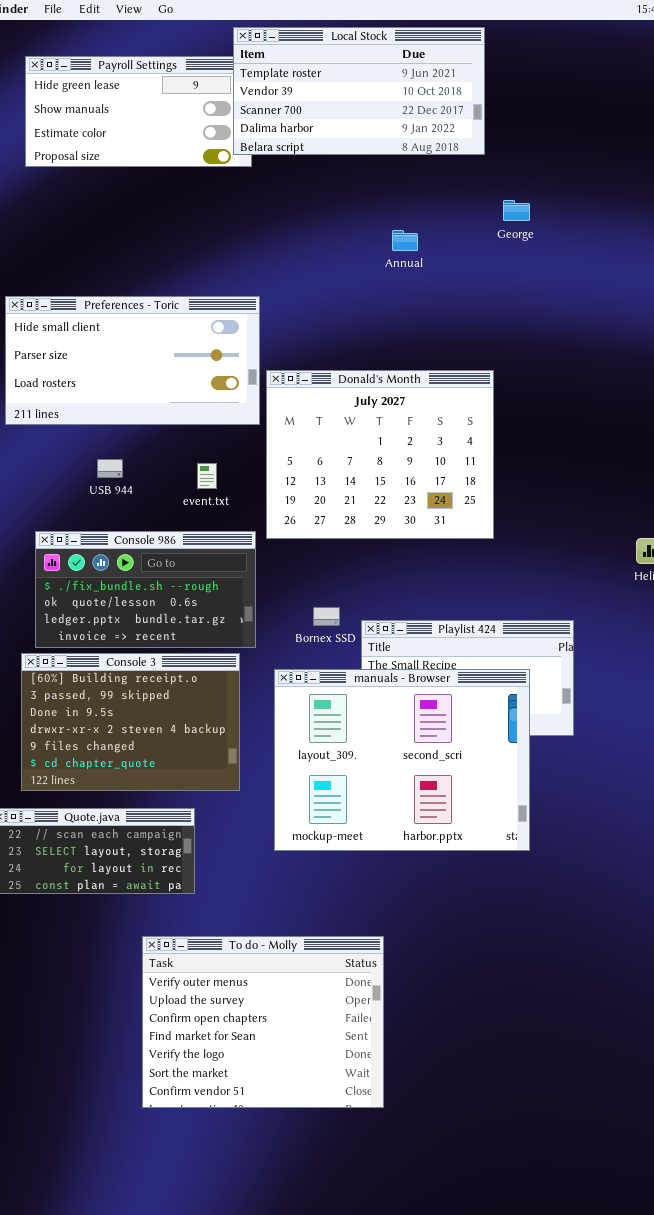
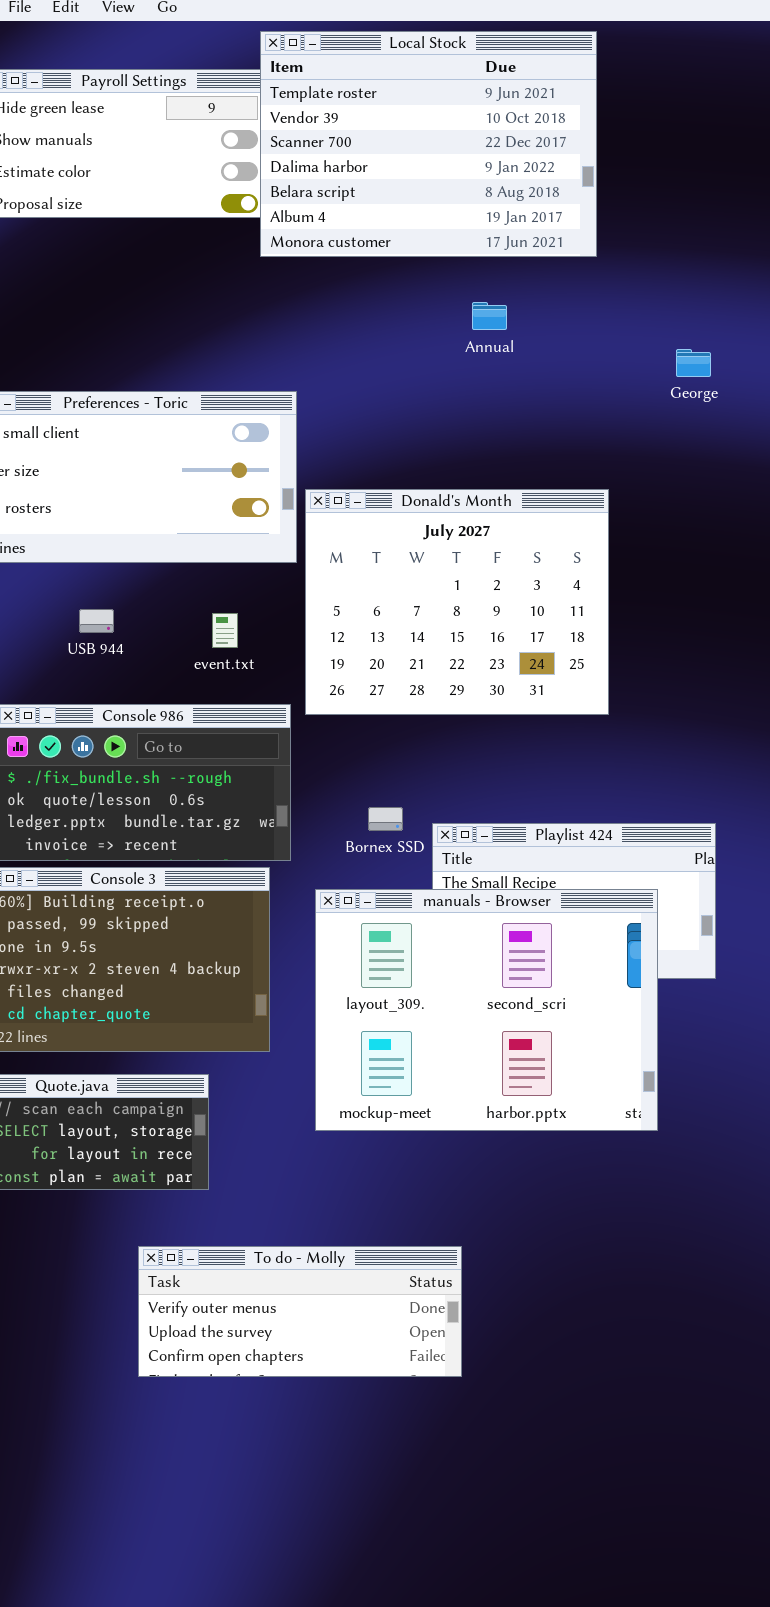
Local Stock: [233,27,485,155] -> [260,31,597,257], resized
George: [503,200,530,221] -> [676,349,711,377], moved
To do - Molly: [142,936,384,1108] -> [138,1246,462,1377], resized

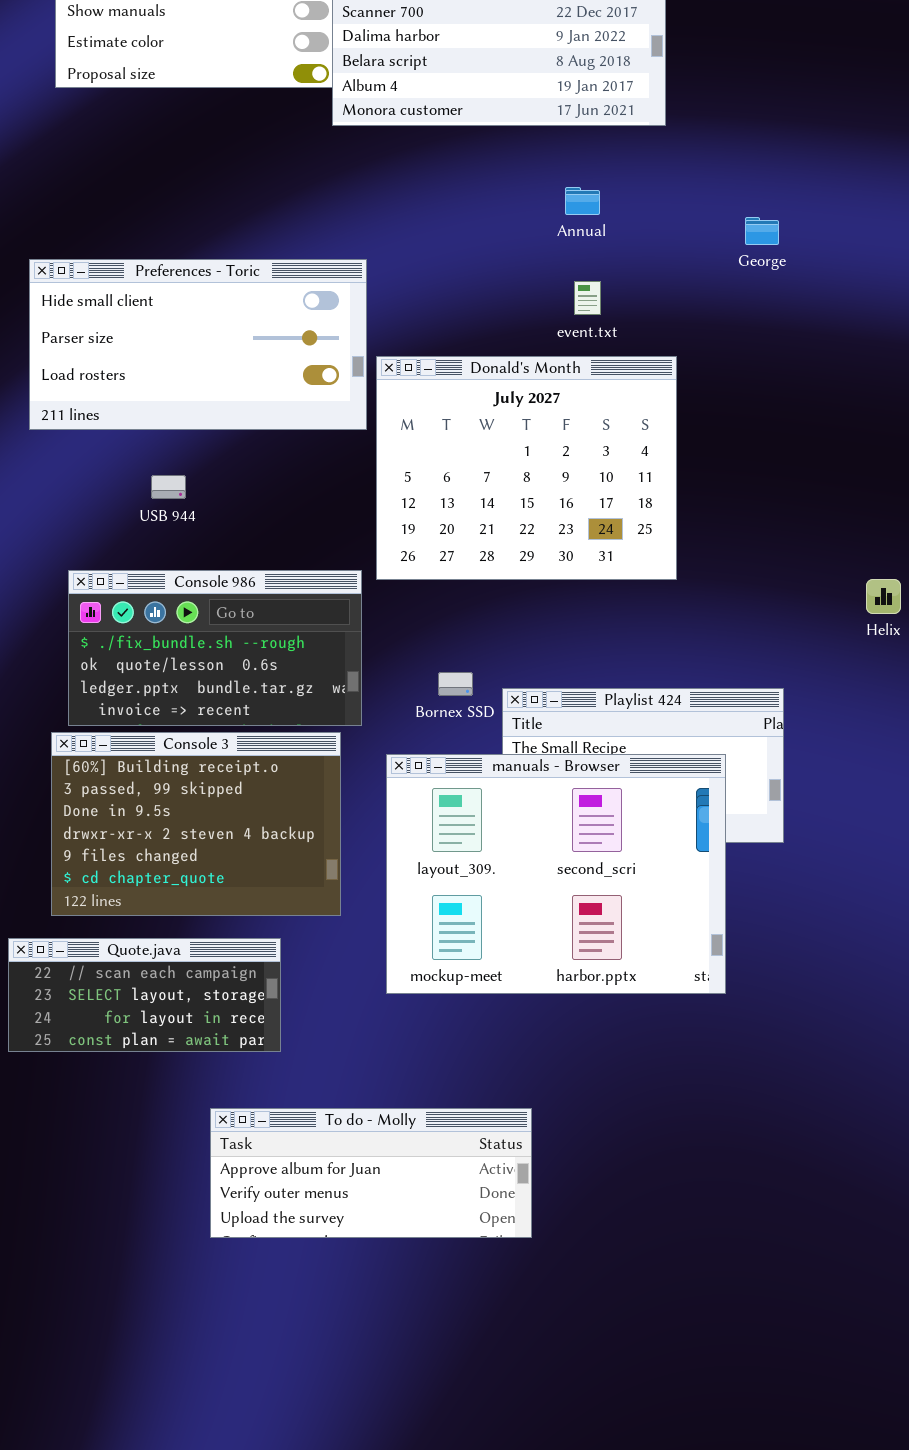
Annual: [472,302,507,330] -> [565,187,600,215], moved
event.txt: [212,613,238,648] -> [574,281,601,315], moved
To do - Molly: [138,1246,462,1377] -> [210,1108,532,1238], scrolled up 1 row

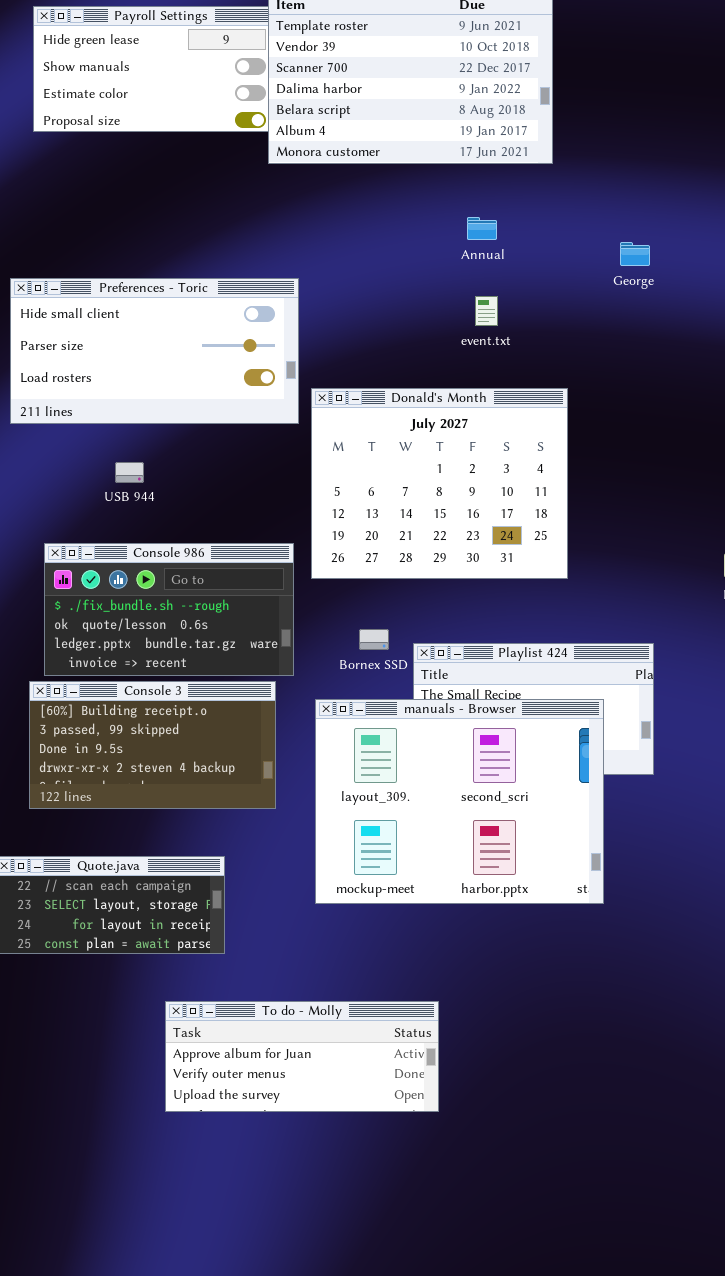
Donald's Month: [376,356,677,580] -> [311,388,568,579], moved
Console 3: [51,732,341,916] -> [29,681,276,809], resized

